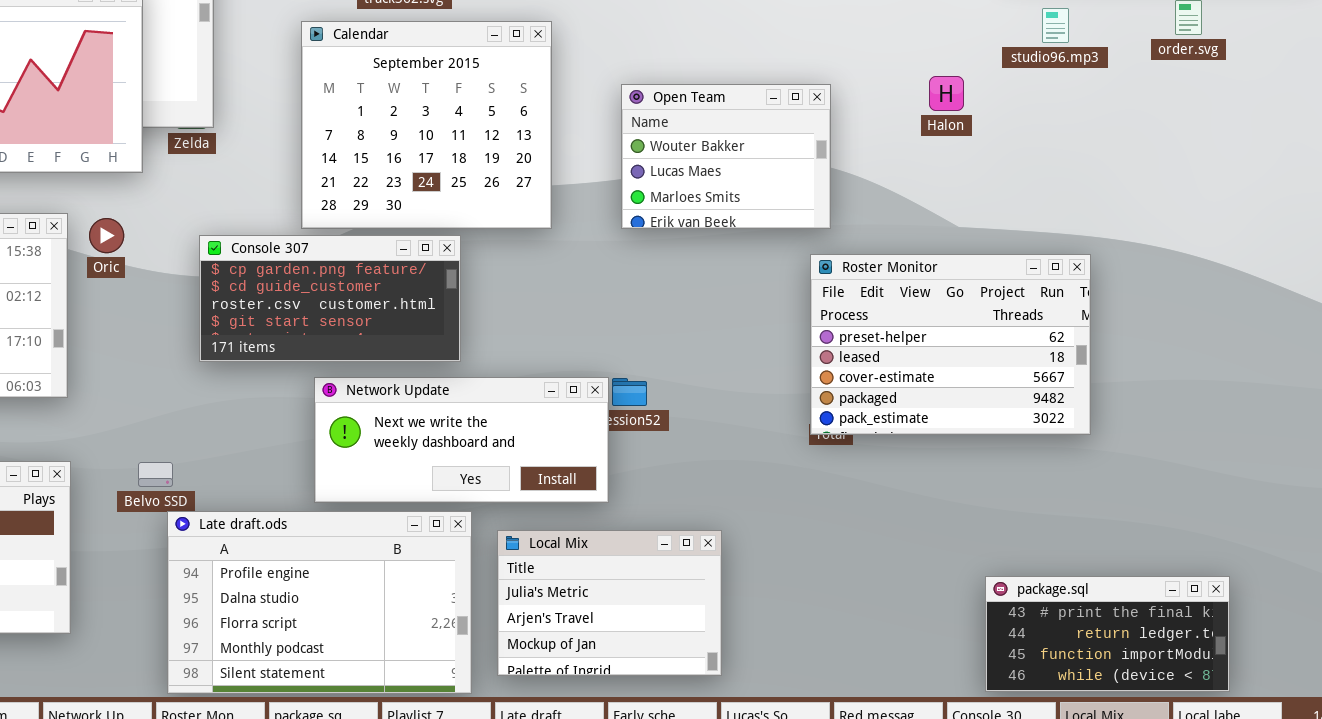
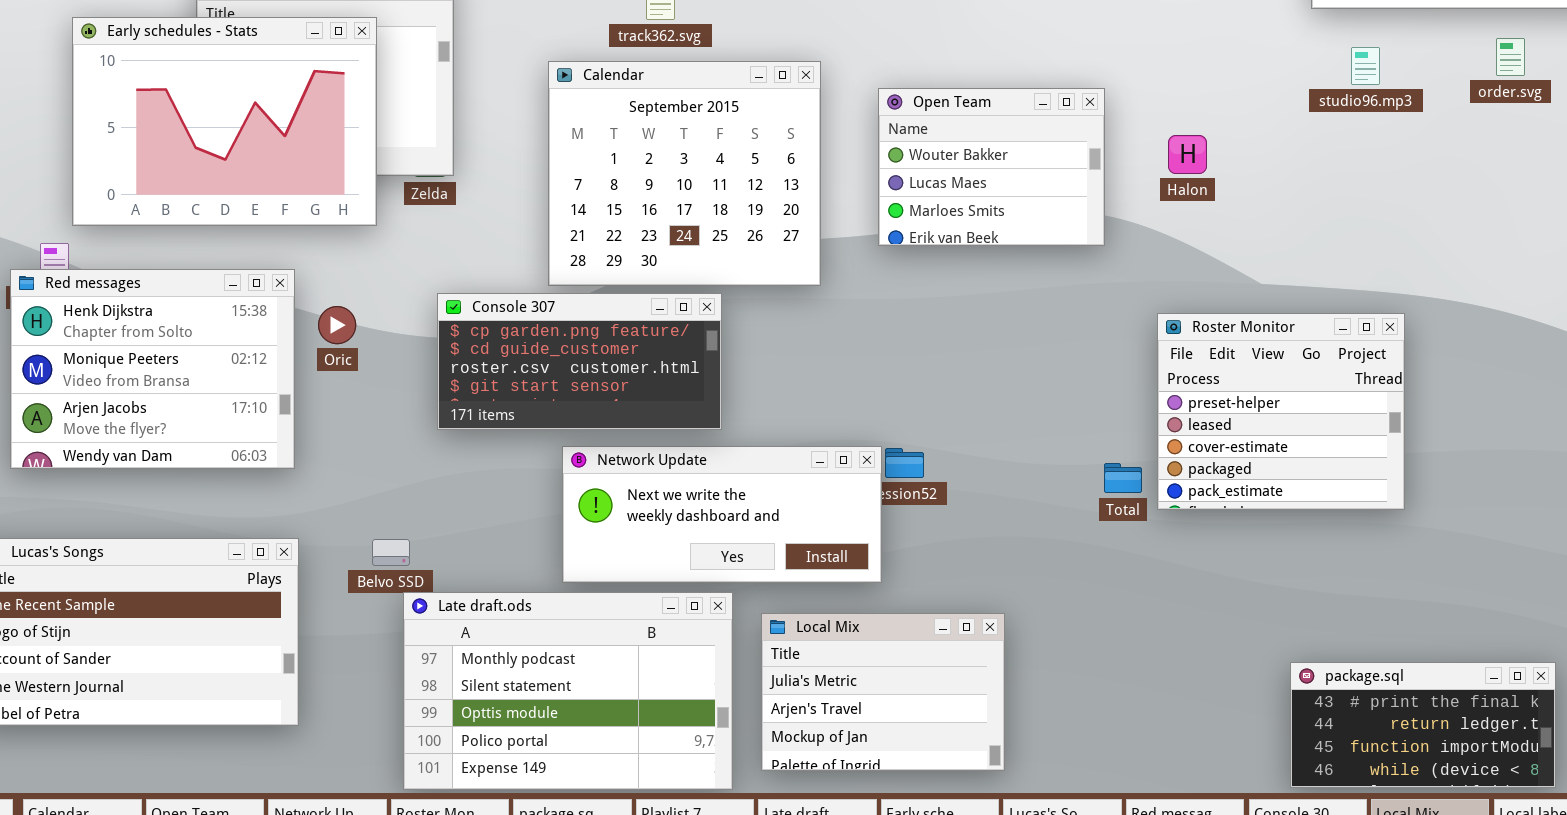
Halon: [929,76,964,111] -> [1168,135,1207,174], moved
Open Team: [621,84,831,229] -> [878,88,1105,246], moved
Oric: [89,218,124,253] -> [318,306,356,344], moved
Roster Monitor: [810,254,1091,435] -> [1157,313,1405,510], resized
Late draft.ods: [167,511,472,694] -> [403,592,733,790], scrolled down 3 rows

